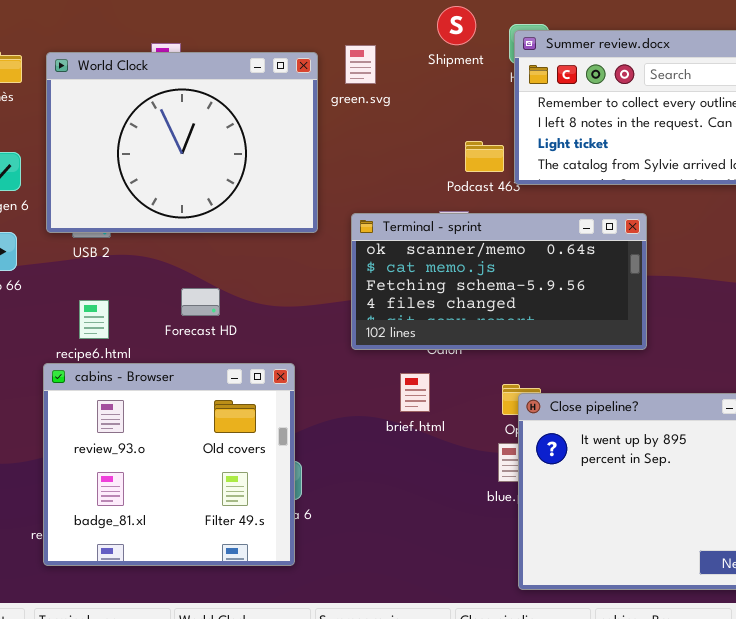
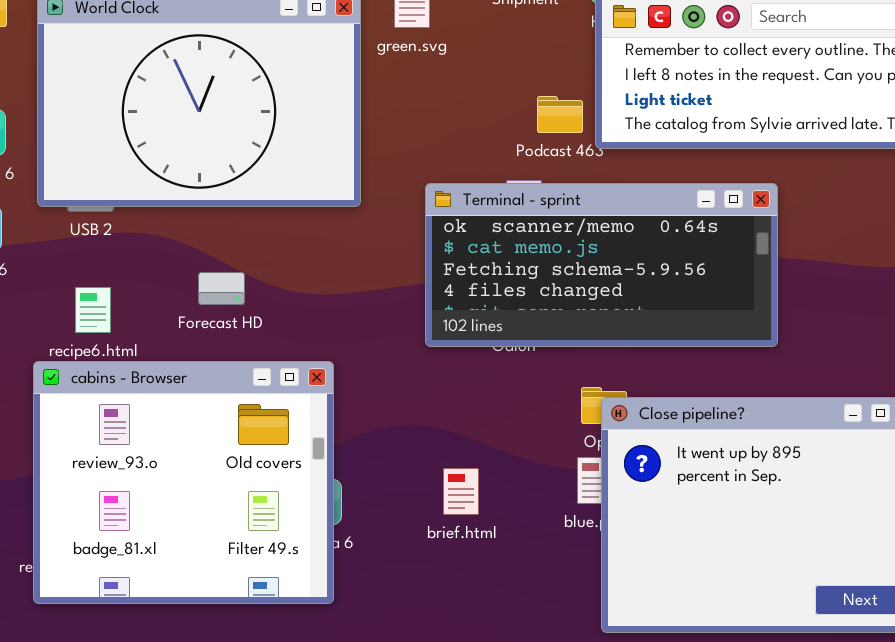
Terminal - sprint: [351,213,647,350] -> [425,183,778,347], moved
brief.html: [400,373,430,412] -> [443,468,479,515], moved

